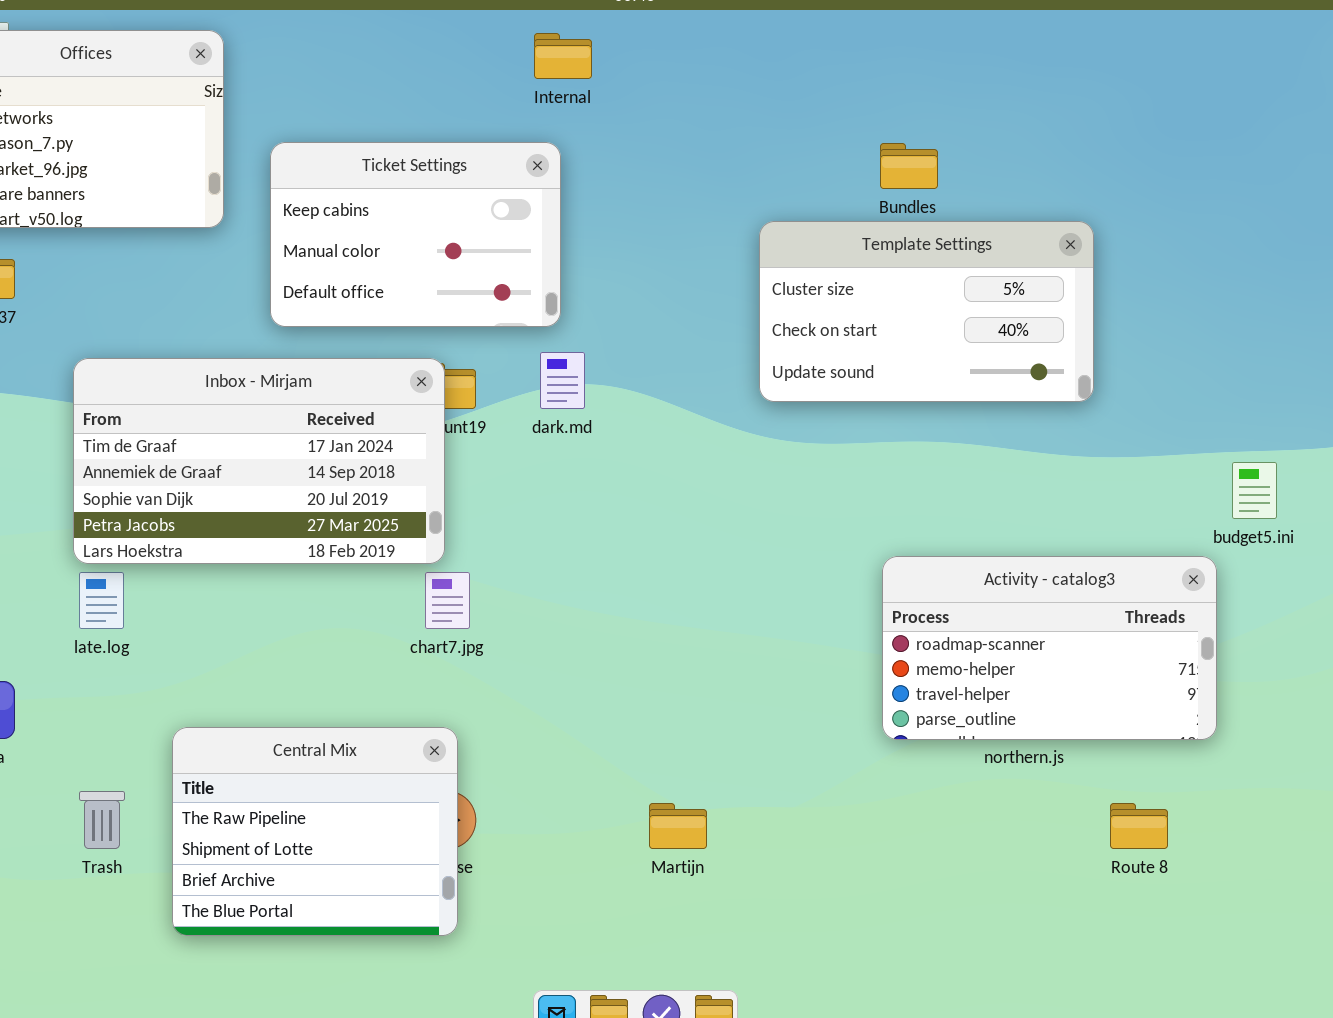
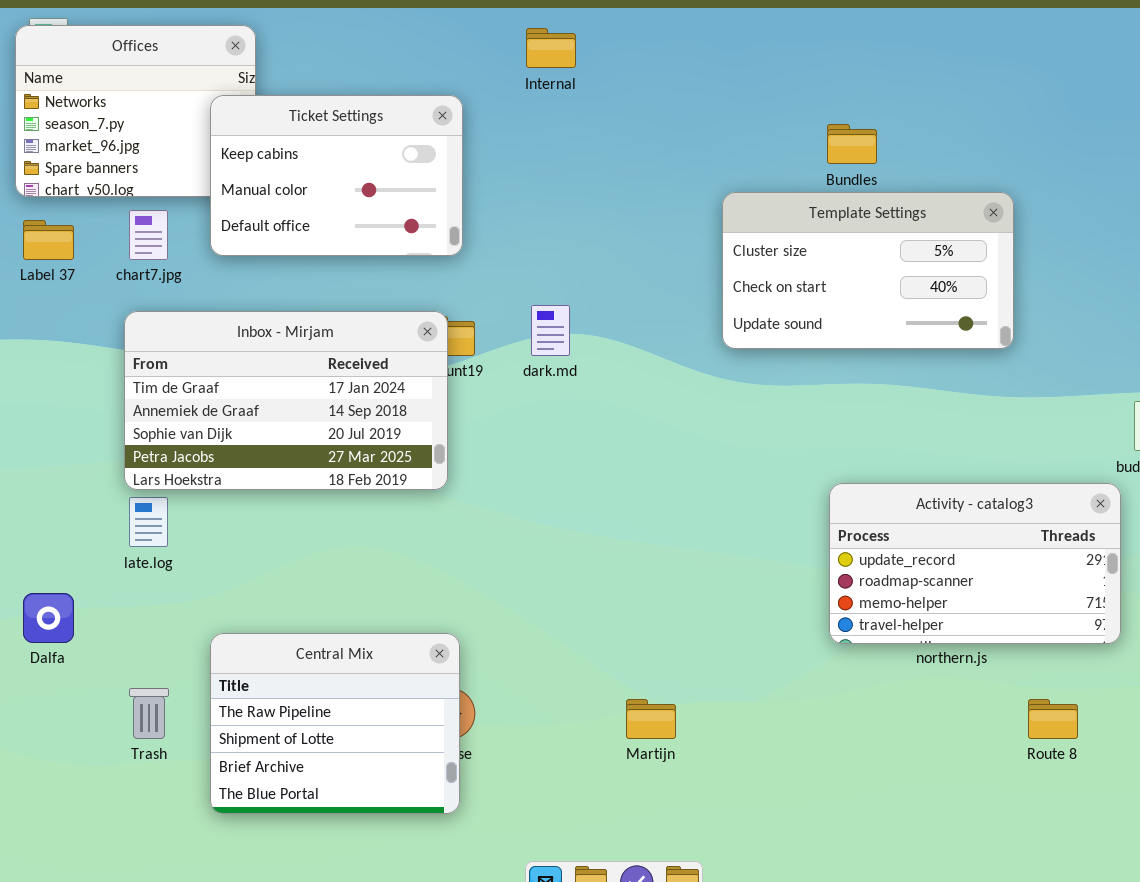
Ticket Settings: [270,142,561,327] -> [210,95,463,256], moved
Activity - catalog3: [882,556,1217,740] -> [829,483,1121,644], scrolled up 1 row
chart7.jpg: [425,572,470,629] -> [129,210,168,260], moved

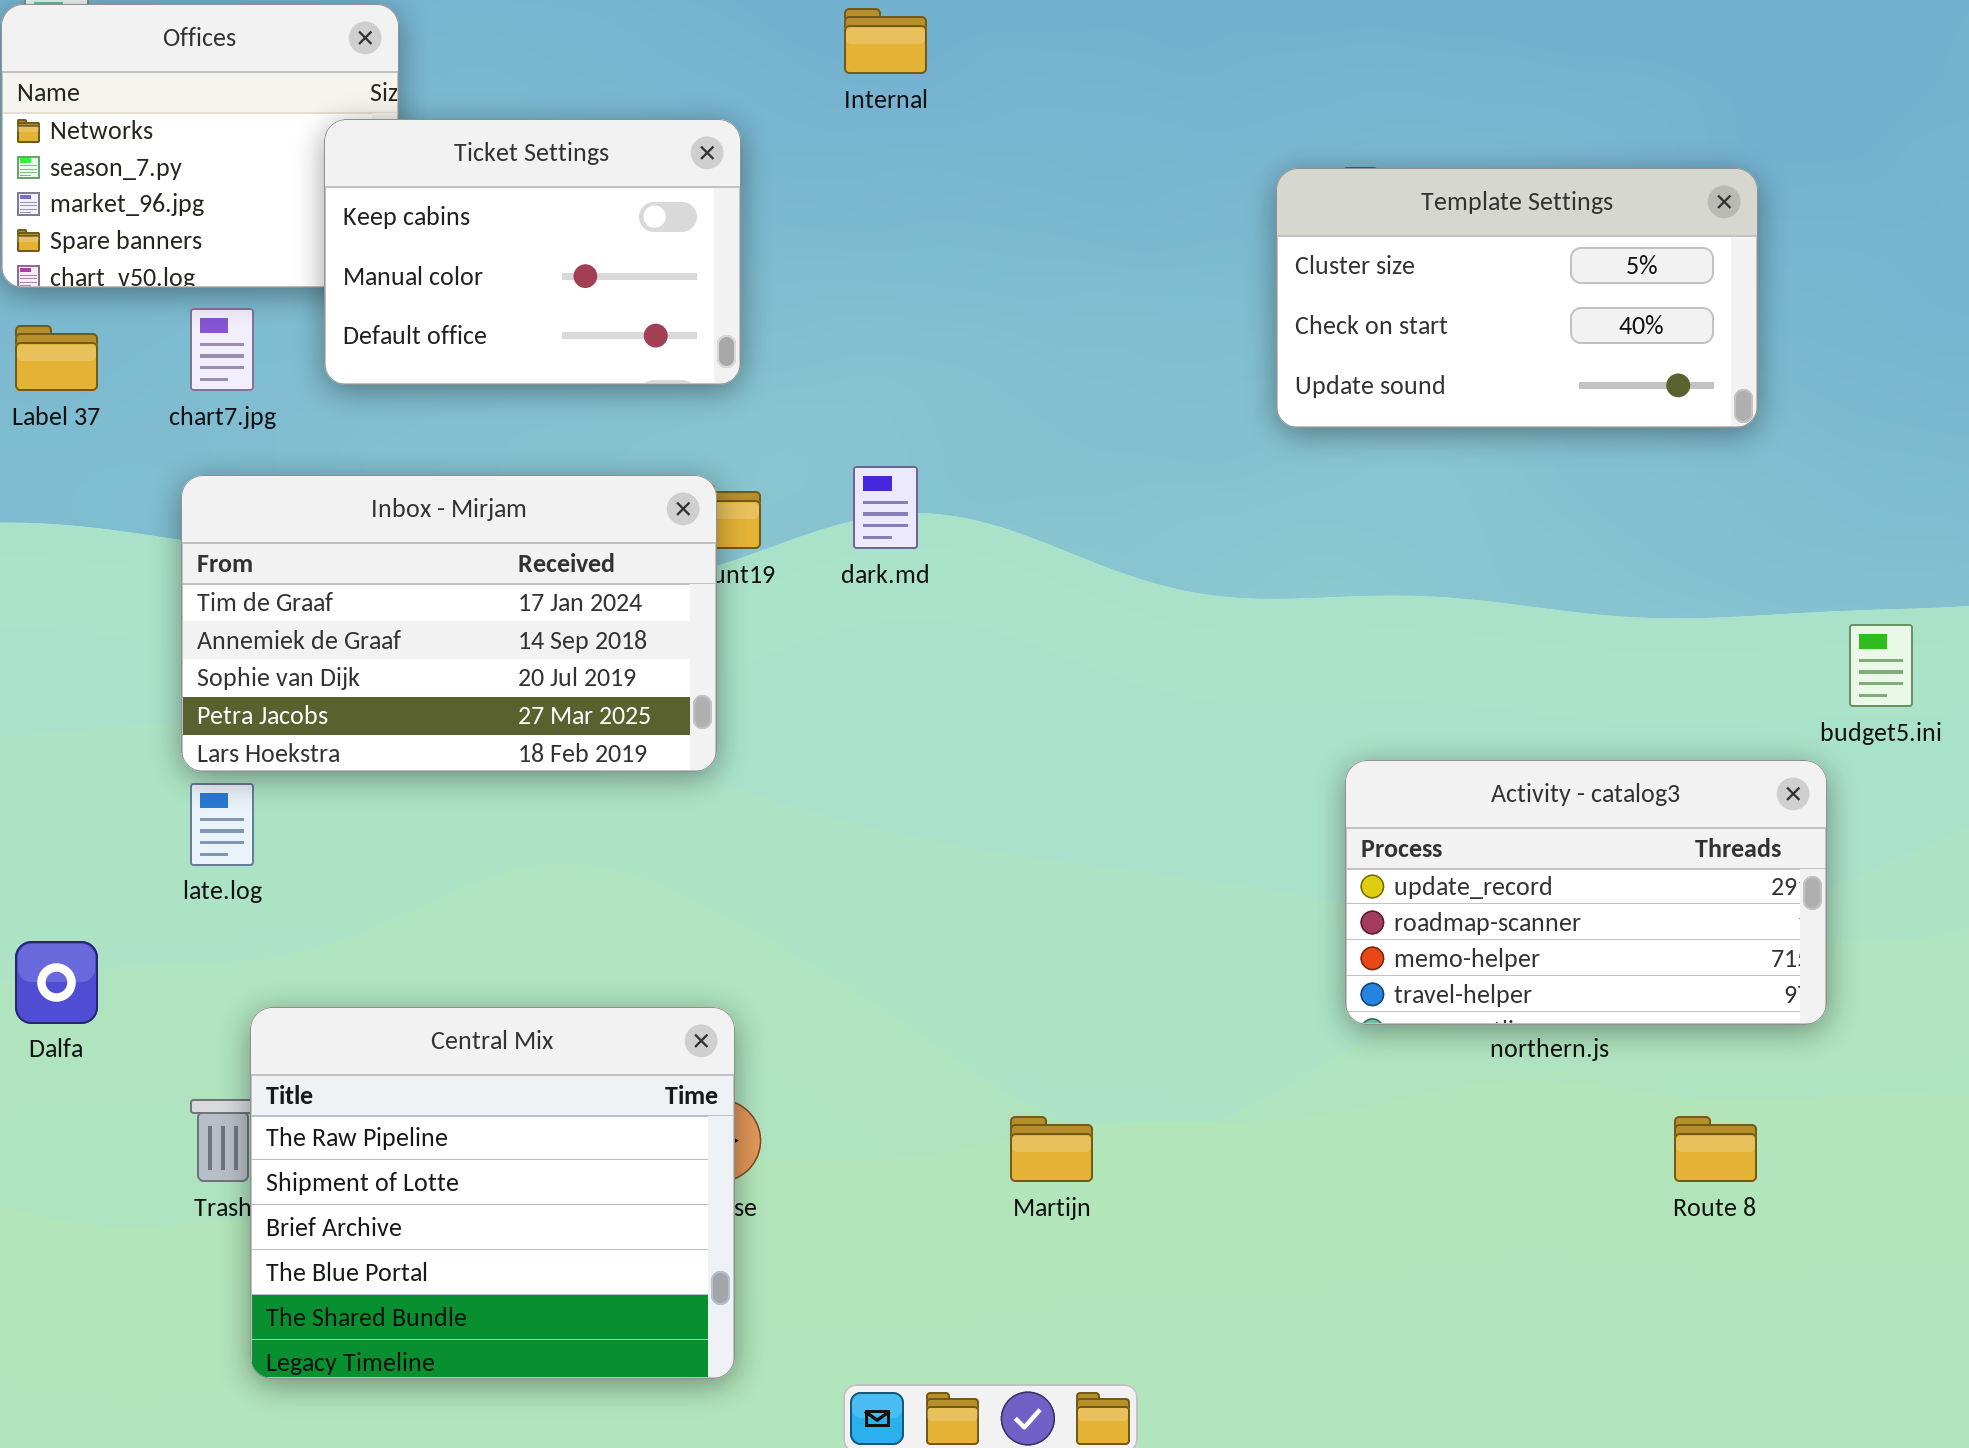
Template Settings: [722,192,1014,349] -> [1276,168,1758,428], moved
Central Mix: [210,633,460,814] -> [250,1007,735,1379], resized

